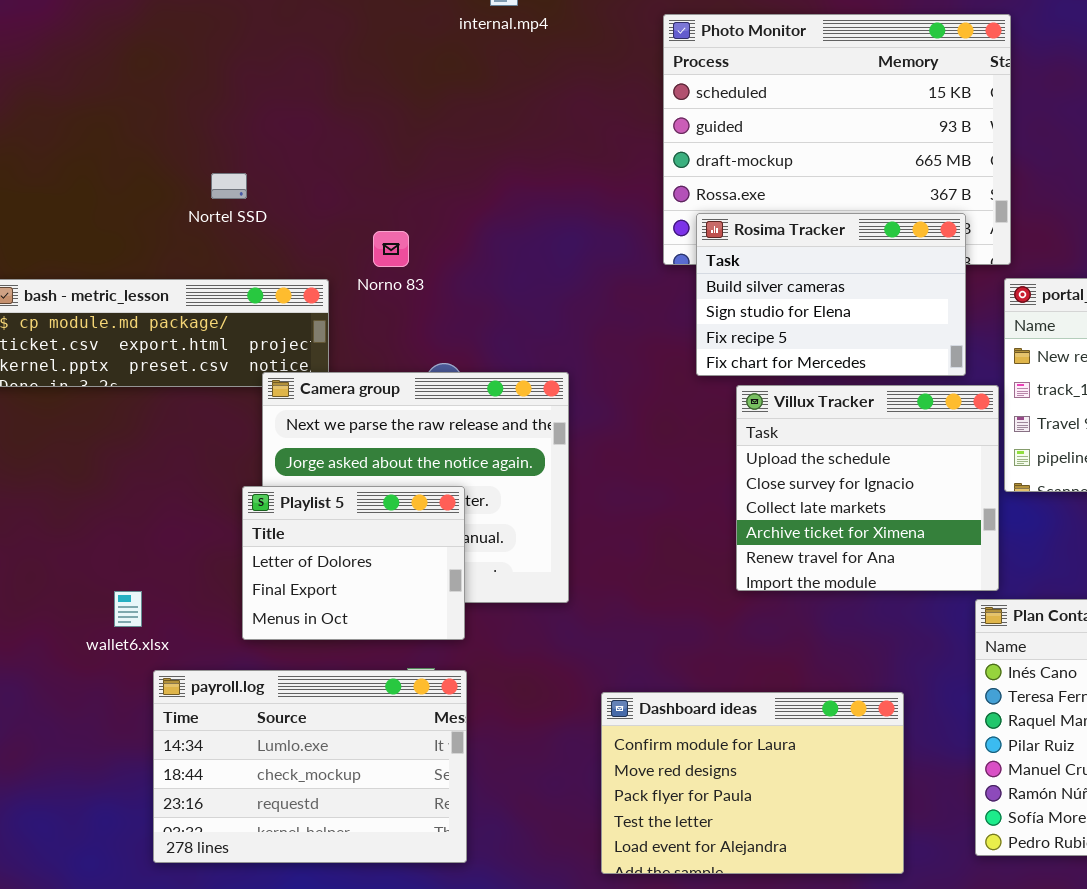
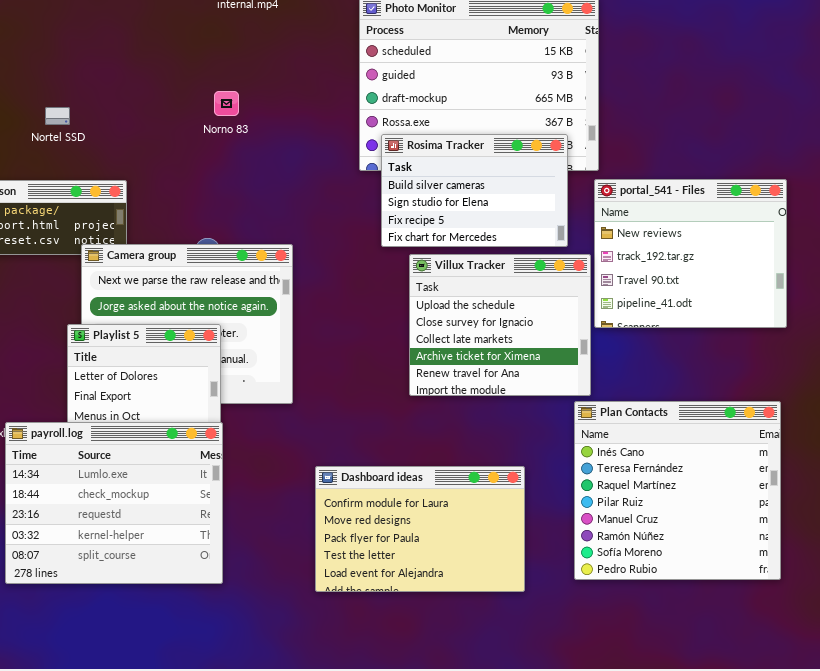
Norno 83: [373,231,409,267] -> [214,91,239,116], moved
payroll.log: [153,670,467,863] -> [5,422,223,584], resized

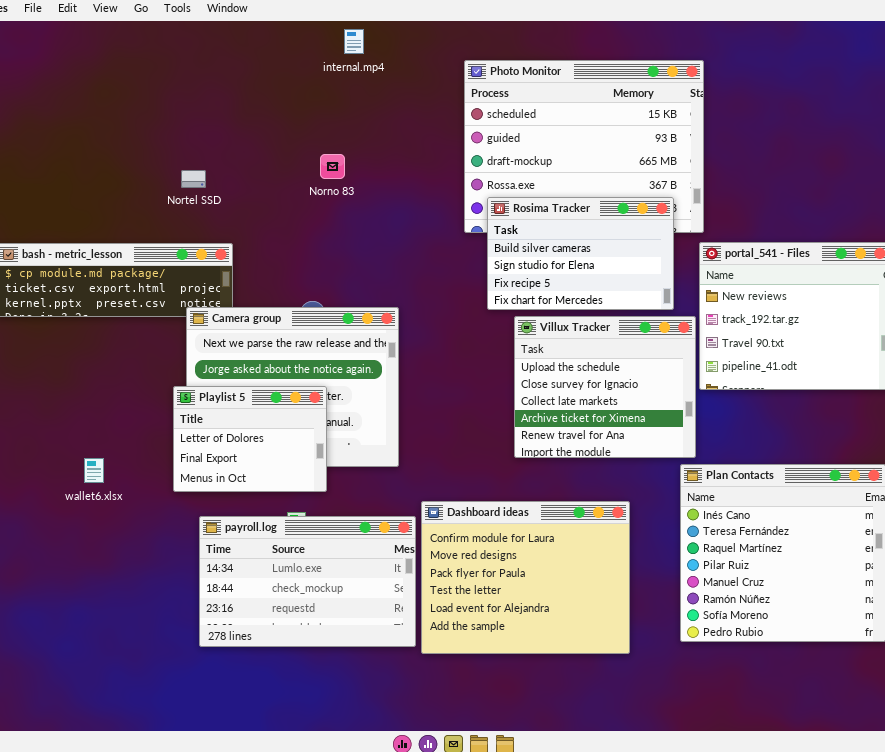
Nortel SSD: [45,107,70,125] -> [181,170,206,188], moved
payroll.log: [5,422,223,584] -> [199,516,416,647], moved, resized
Dashboard ideas: [315,466,525,592] -> [421,501,630,654], resized

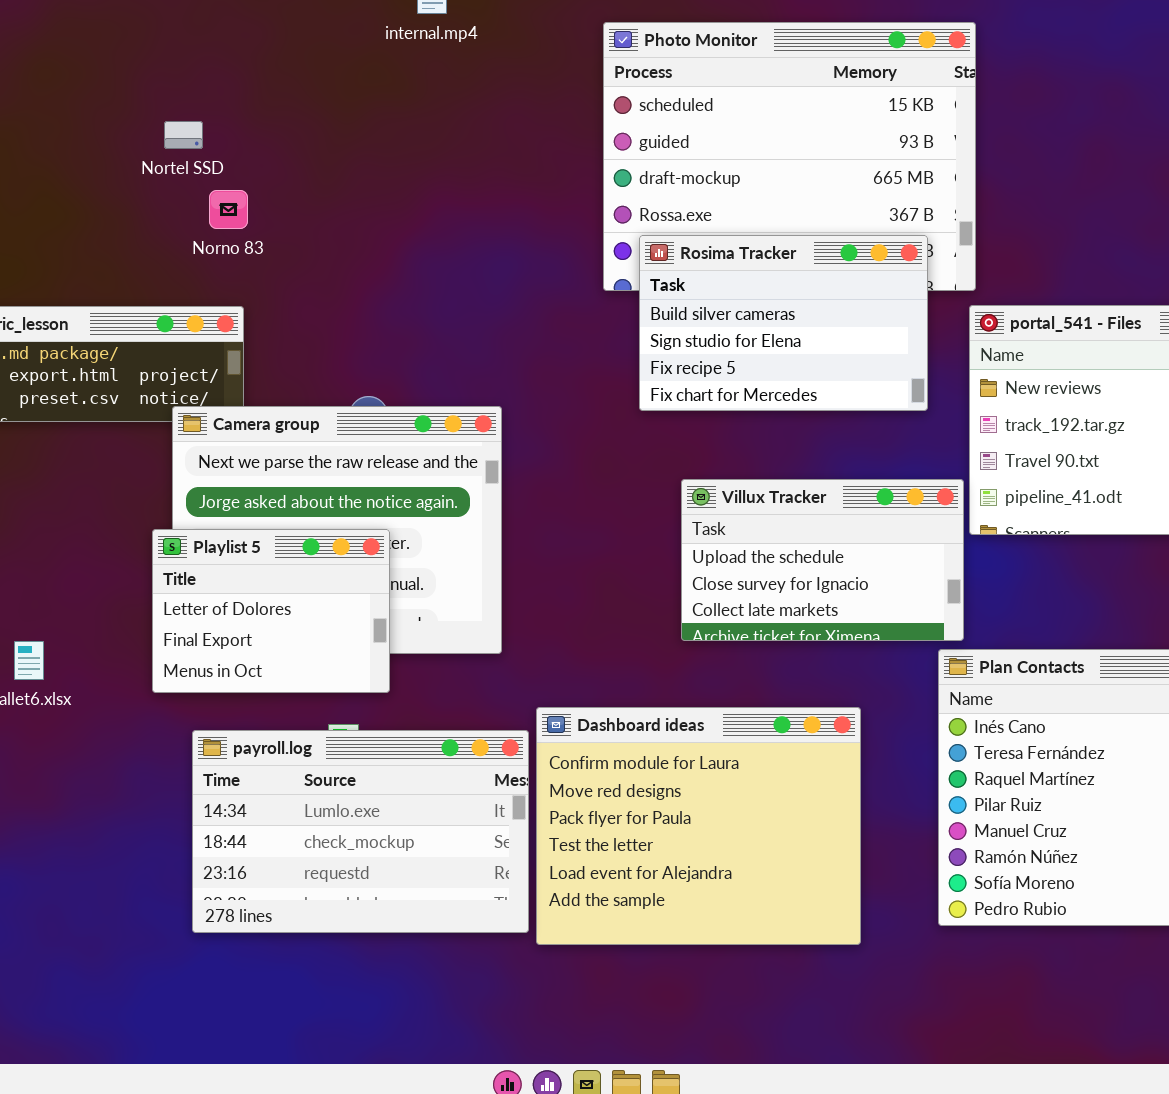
Norno 83: [320,154,345,179] -> [209,190,248,229], moved
Nortel SSD: [181,170,206,188] -> [164,121,203,149], moved
Villux Tracker: [514,316,696,458] -> [681,479,964,641], resized

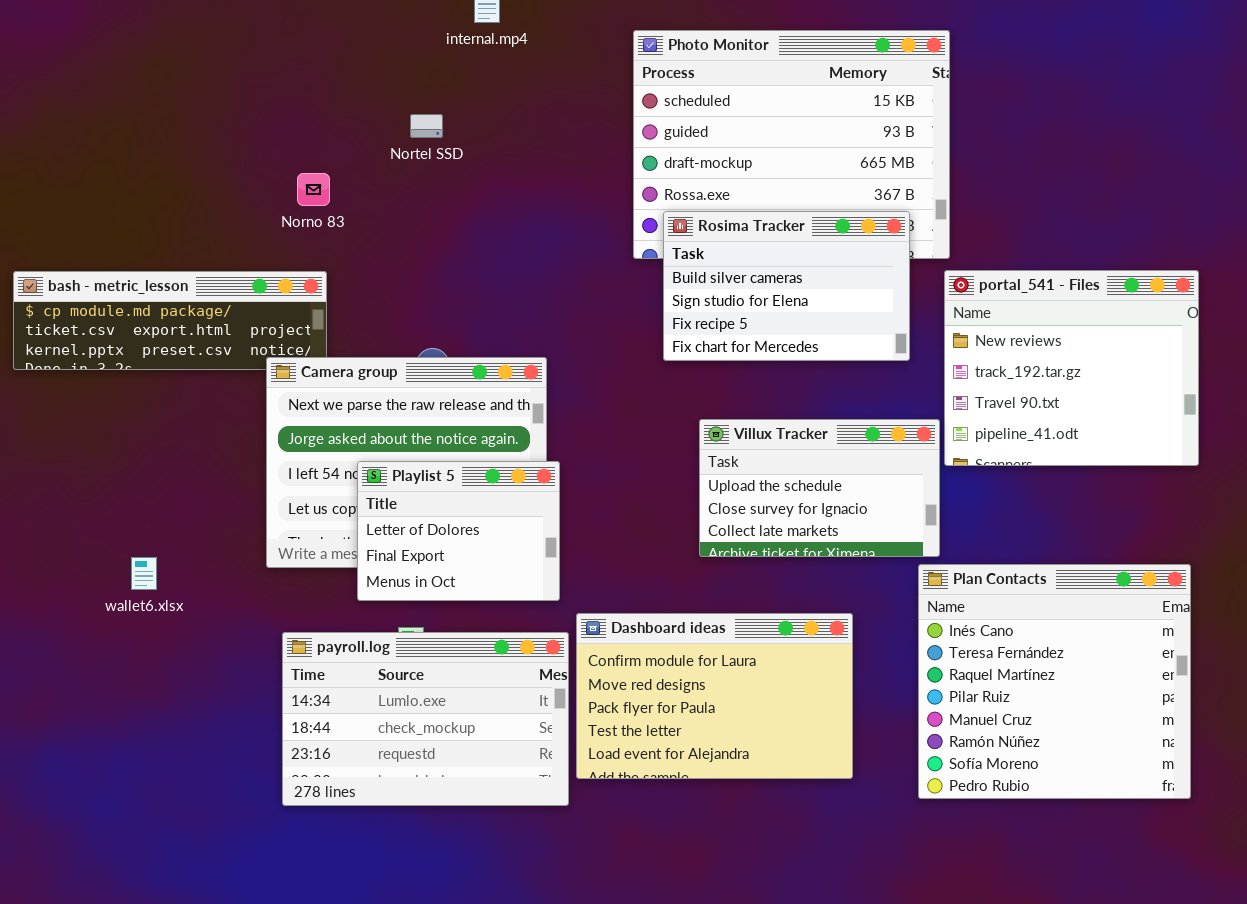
Nortel SSD: [164,121,203,149] -> [410,114,443,138], moved
Playlist 5: [152,529,390,693] -> [357,461,560,601], moved
Dashboard ideas: [536,707,861,945] -> [576,613,853,779], resized

